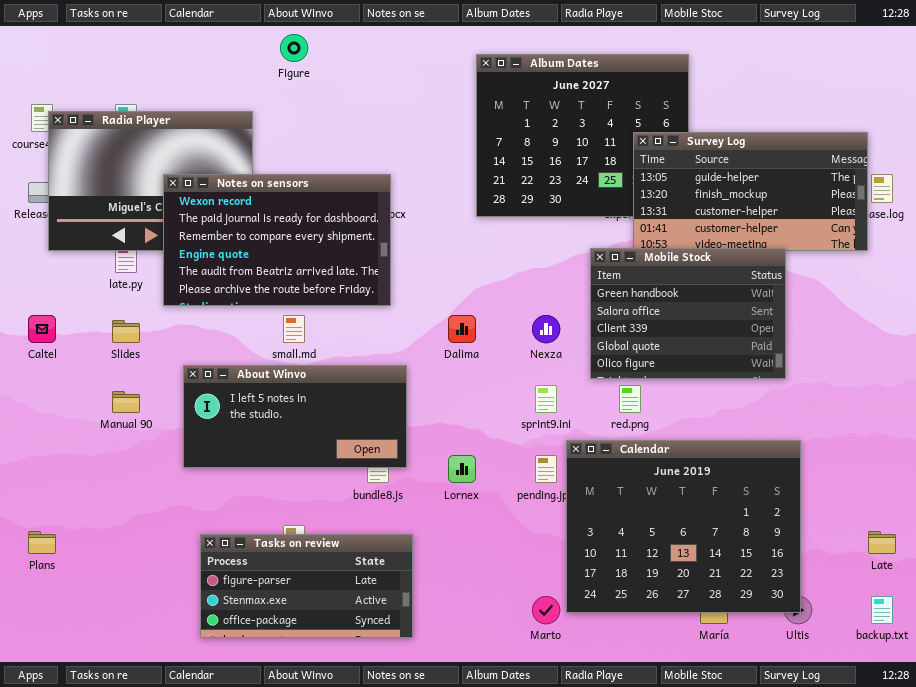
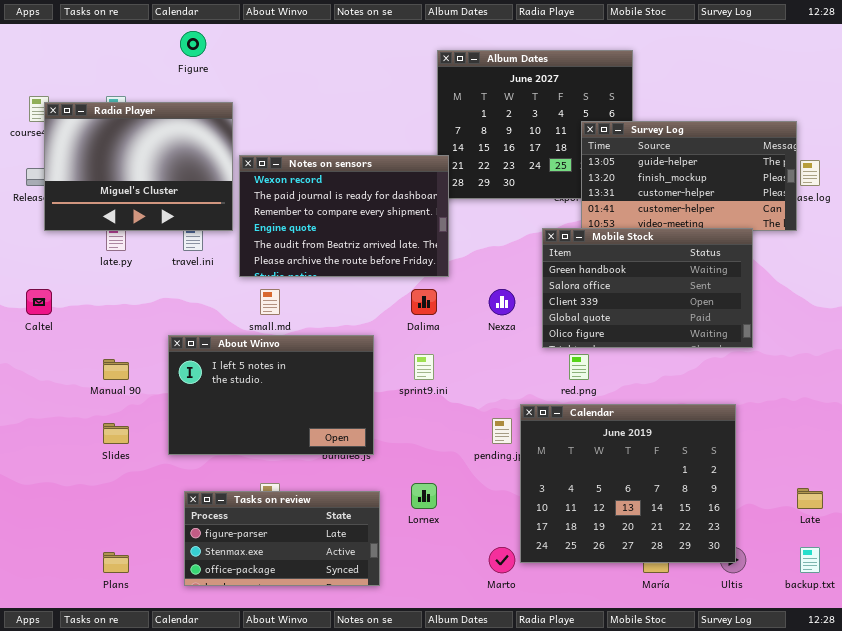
Figure: [280,34,308,62] -> [180,31,206,57], moved
Notes on sensors: [163,174,391,306] -> [239,155,449,277], moved
Mobile Stock: [590,248,786,379] -> [542,228,753,348], resized
Slides: [112,320,140,343] -> [103,423,129,444], moved
About Winvo: [183,365,407,468] -> [168,335,374,455], resized
sprint9.ini: [535,385,557,413] -> [414,354,434,380], moved
Lornex: [448,455,476,483] -> [411,483,437,509], moved
Plans: [28,531,56,554] -> [103,552,129,573], moved

